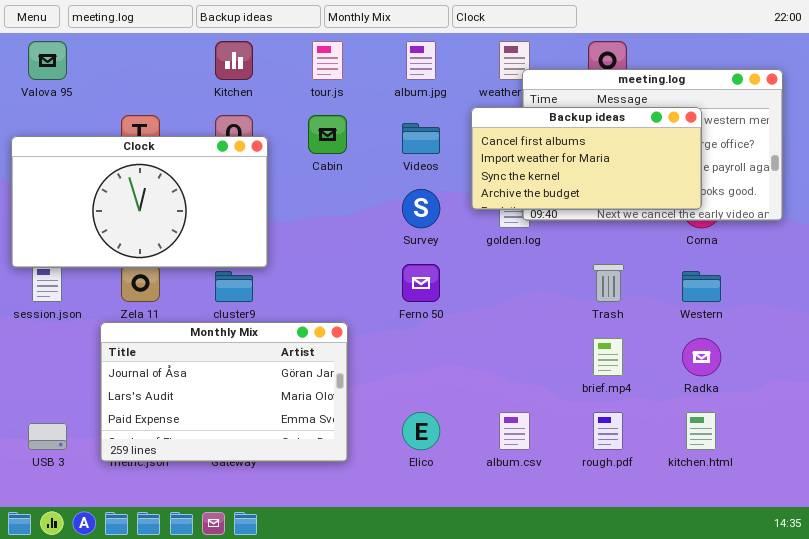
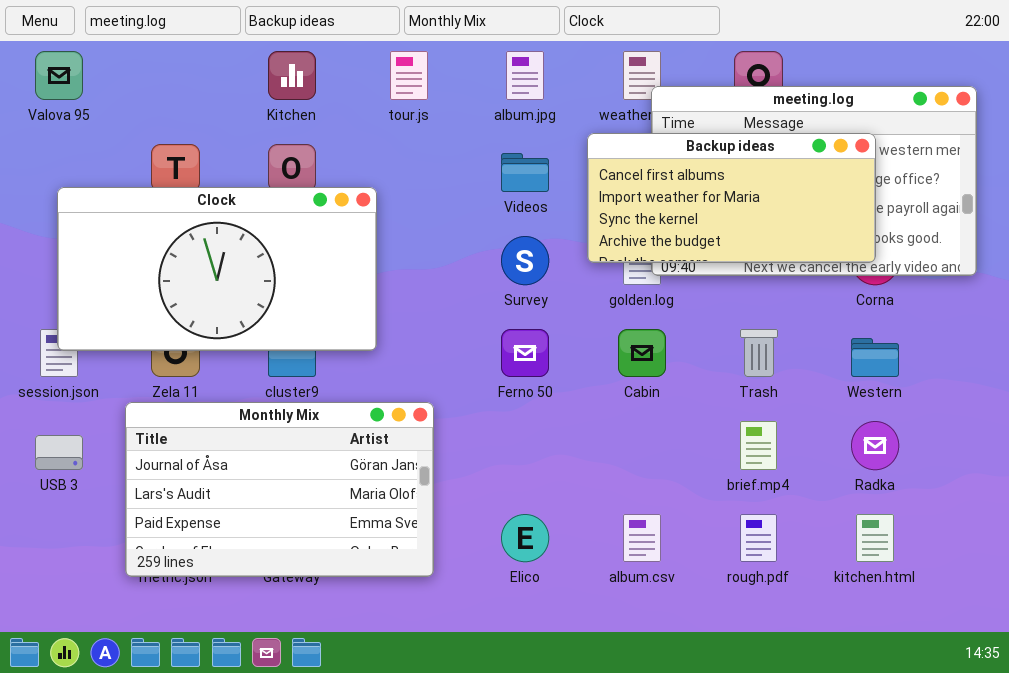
Cabin: [308,115,347,154] -> [618,329,666,377], moved
Clock: [11,136,268,268] -> [57,187,377,351], moved
USB 3: [28,423,67,450] -> [35,435,83,470], moved

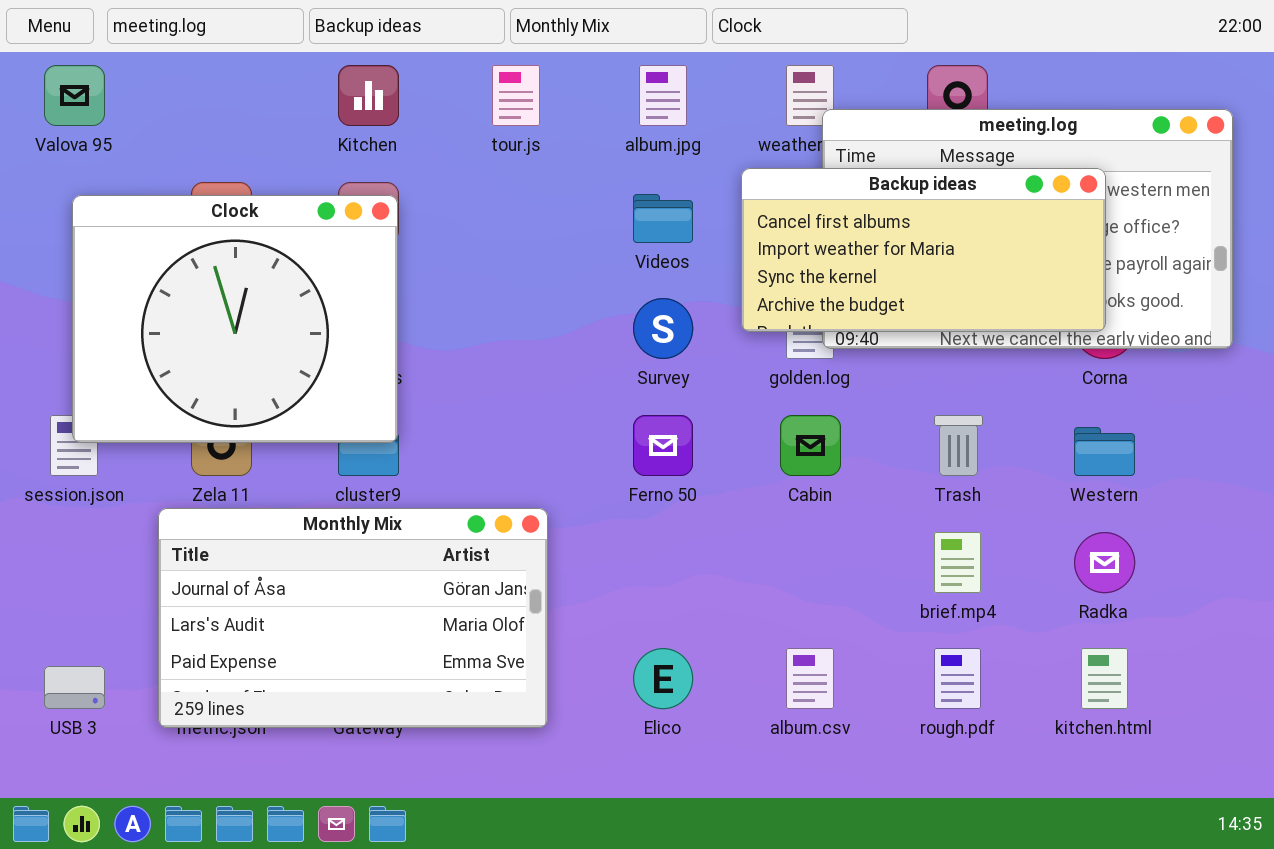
Clock: [57,187,377,351] -> [72,195,398,443], resized
USB 3: [35,435,83,470] -> [44,666,105,709], moved

